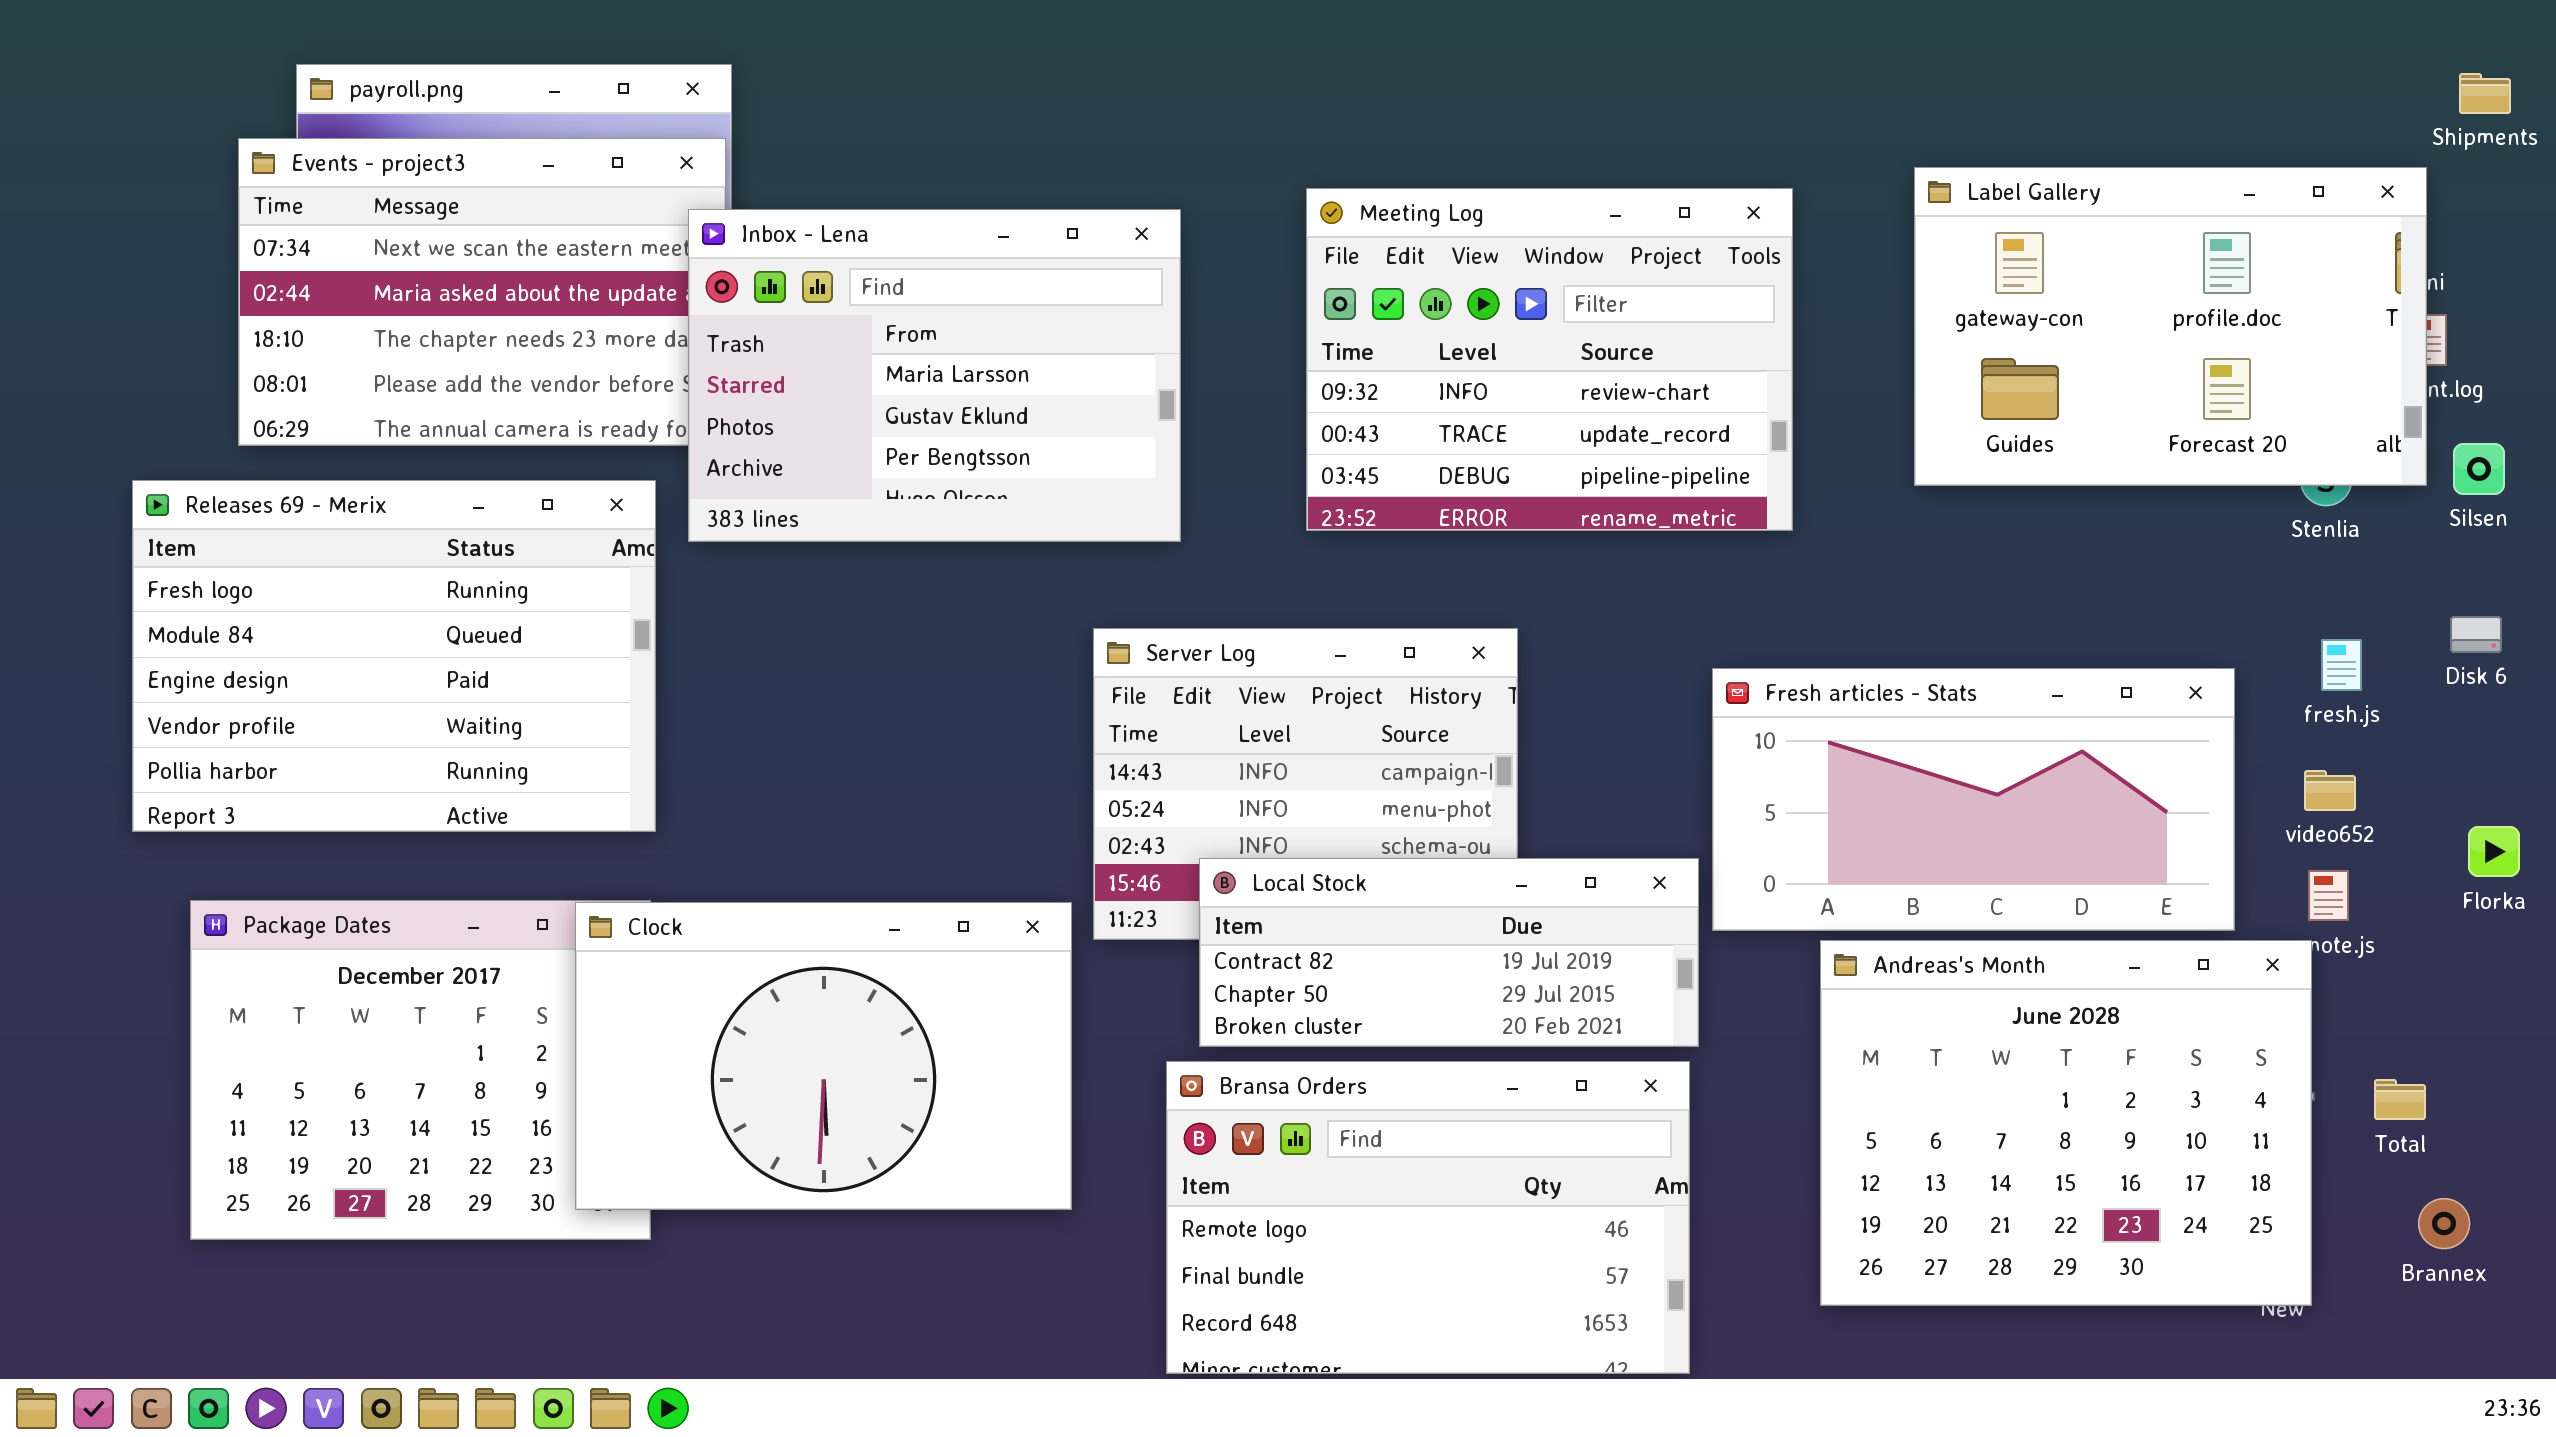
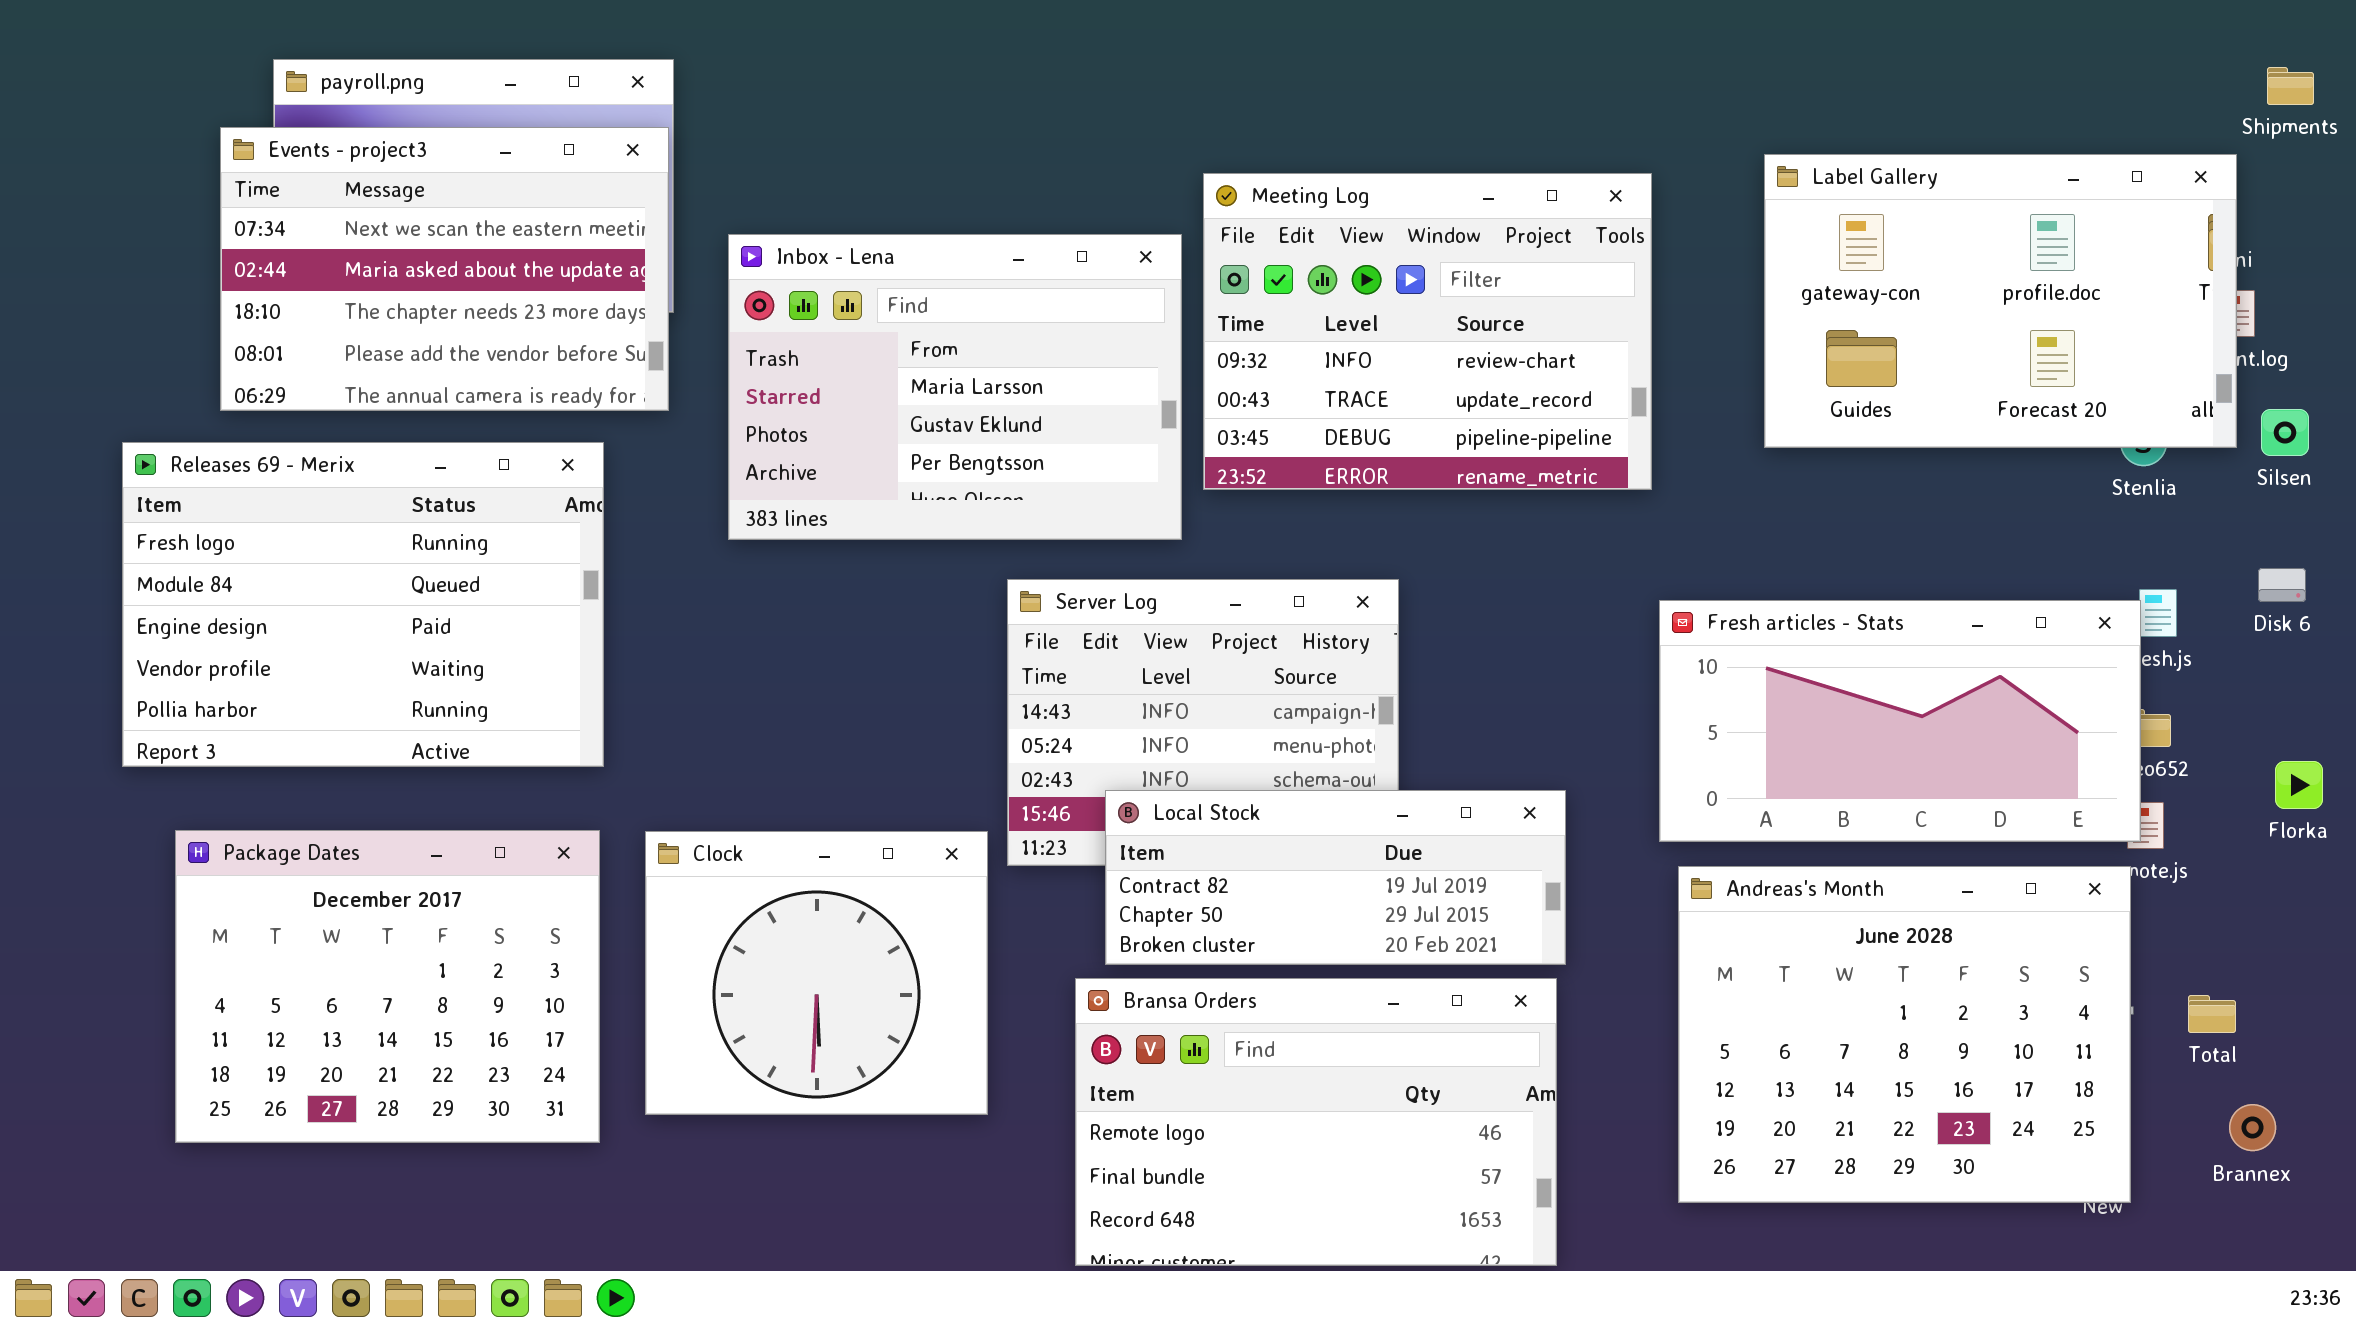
Inbox - Lena: [688,209,1181,542] -> [728,234,1182,540], moved
Fresh articles - Stats: [1712,668,2235,931] -> [1659,600,2141,842], moved
Clock: [575,902,1072,1210] -> [645,831,988,1115], resized

